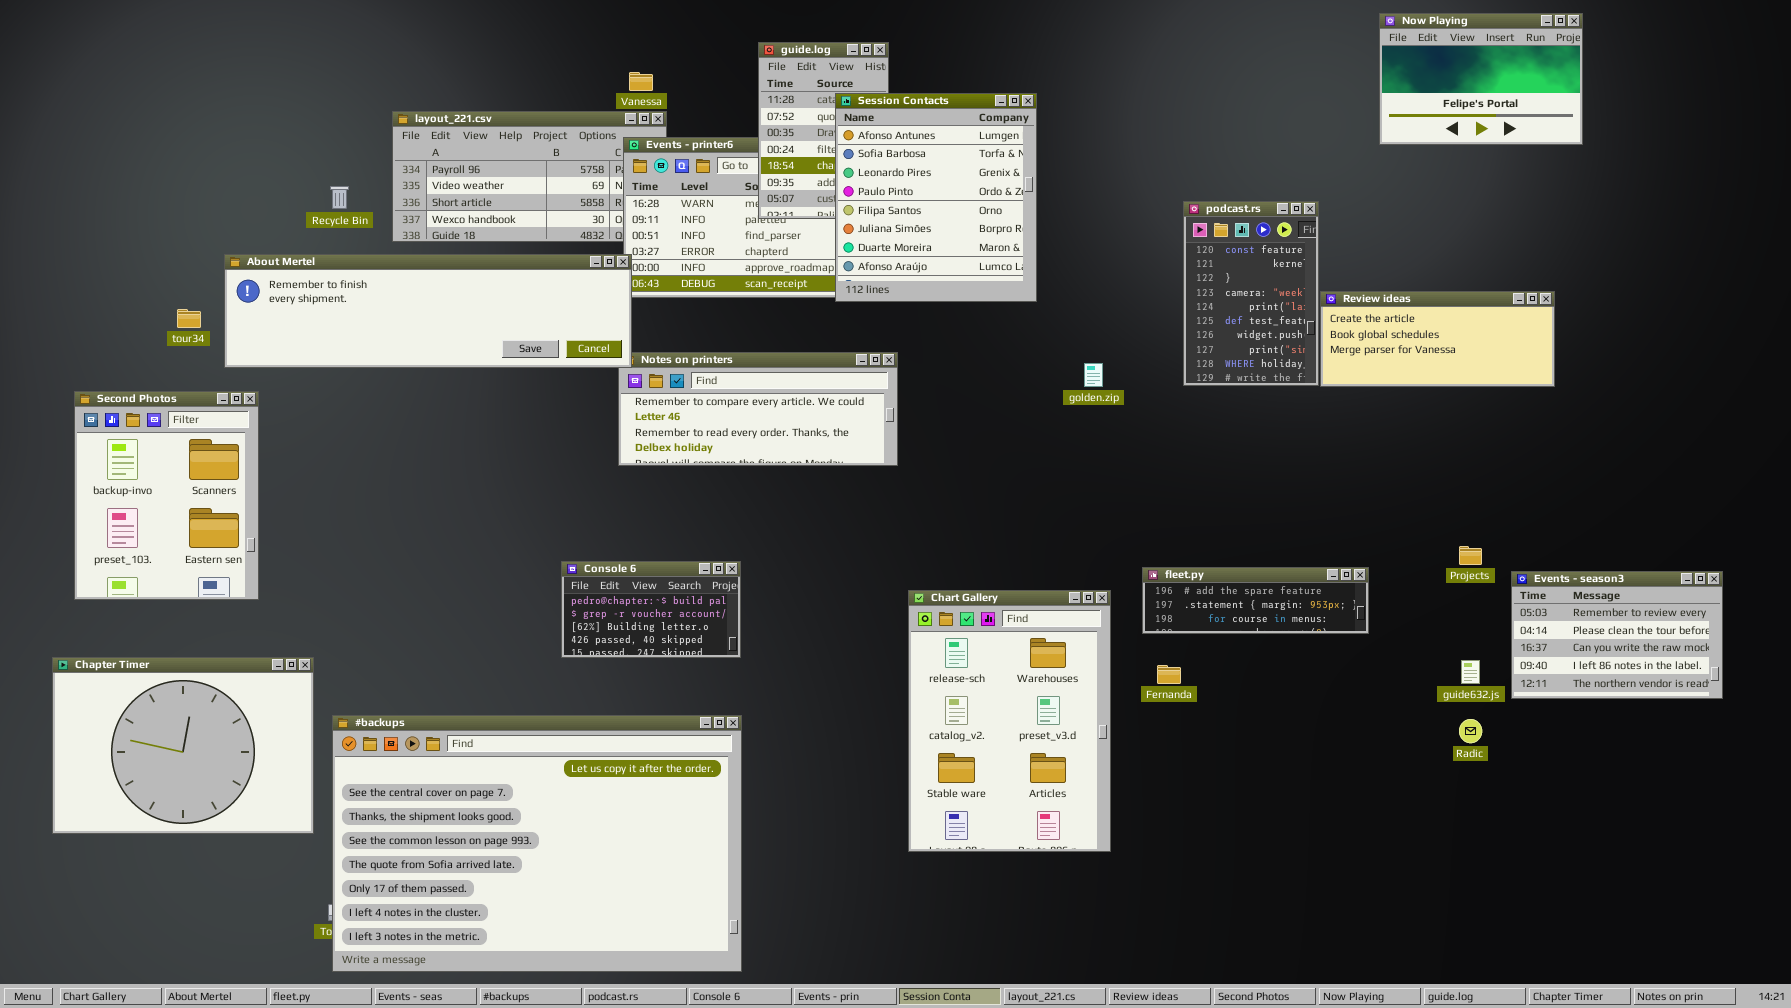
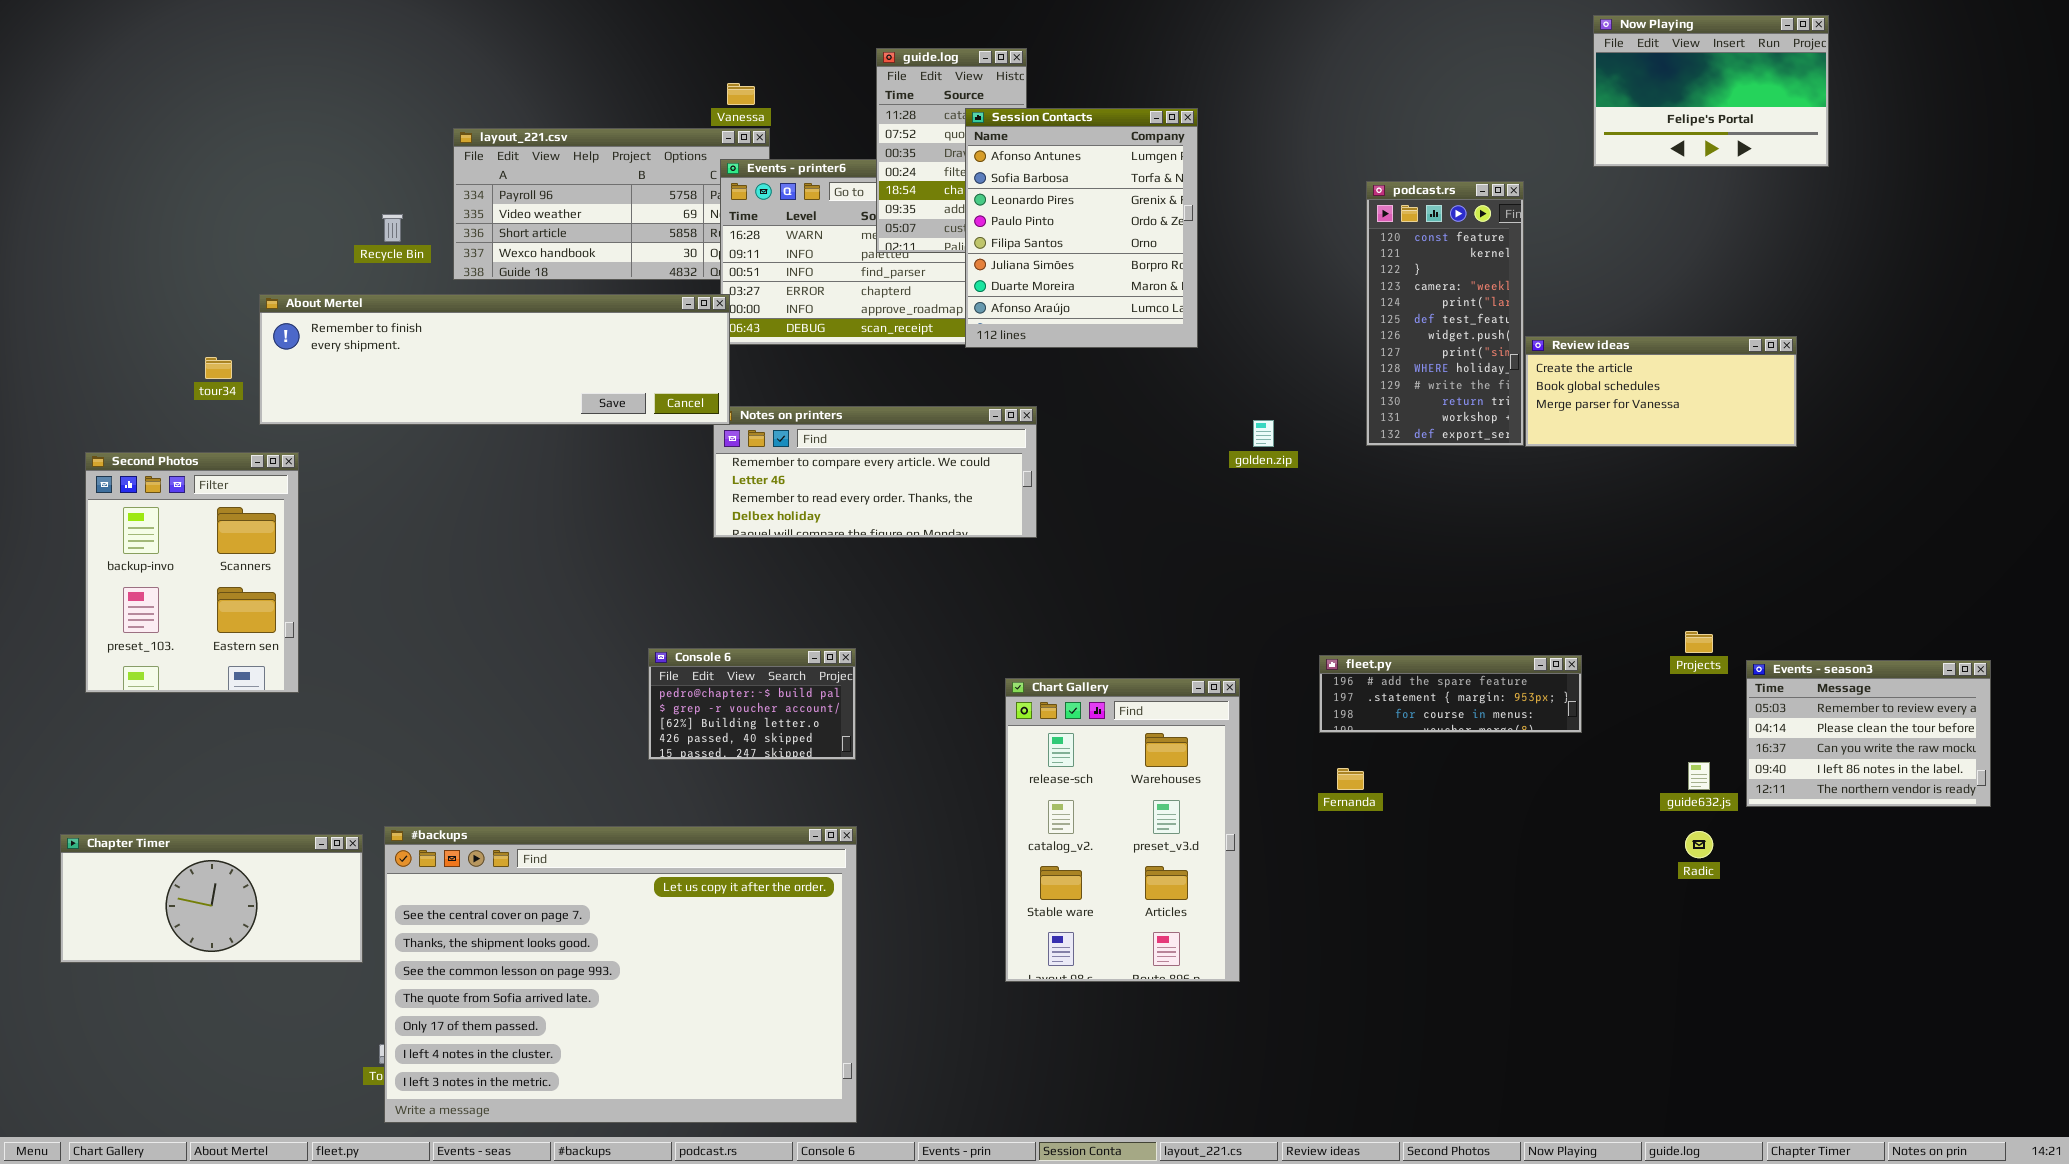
podcast.rs: [1183,201,1319,386] -> [1366,181,1524,446], resized
Chart Gallery: [908,590,1111,852] -> [1005,678,1240,982], moved
Chapter Timer: [52,657,314,834] -> [60,834,363,963], resized

